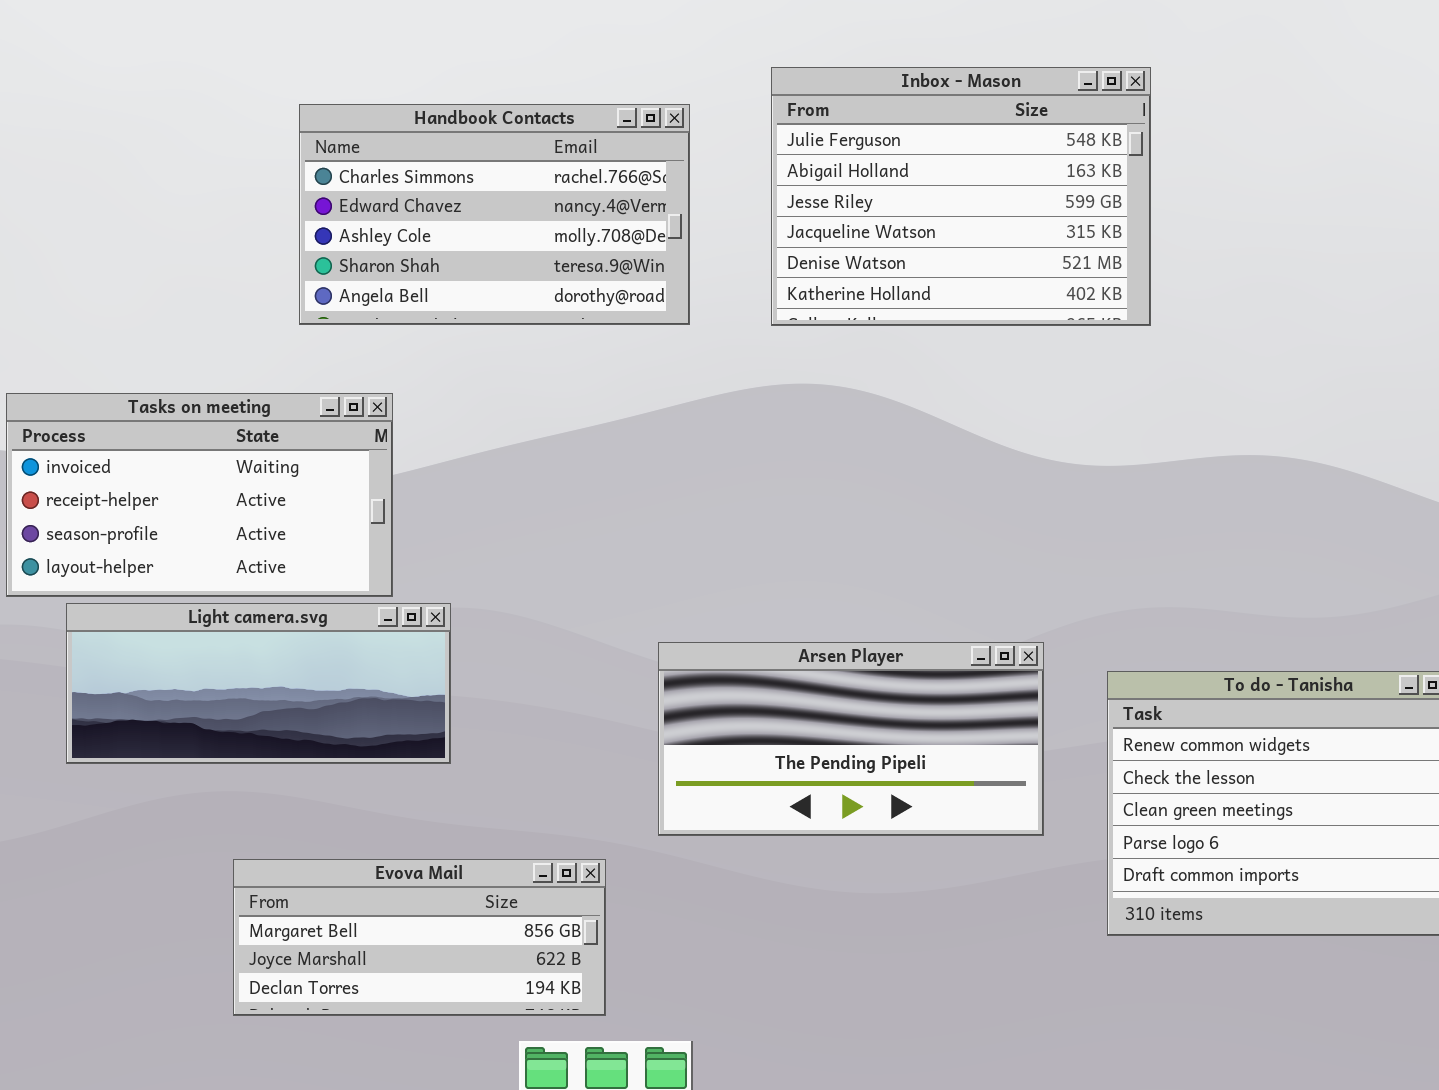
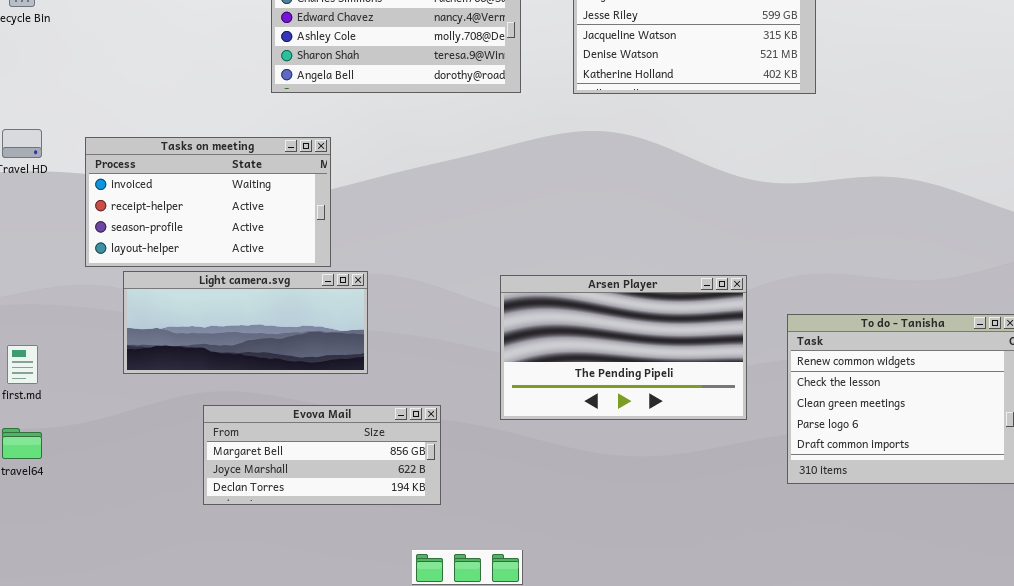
Arsen Player: [658,642,1044,836] -> [500,275,747,420], resized
Evova Mail: [233,859,606,1016] -> [203,405,441,505], moved

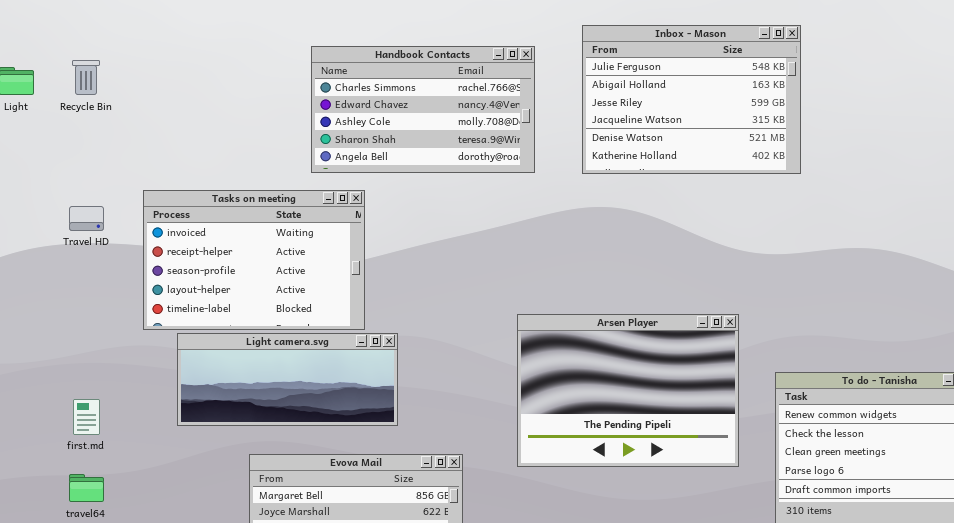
Tasks on meeting: [85,137,331,267] -> [143,190,365,330], resized
Arsen Player: [500,275,747,420] -> [517,314,739,467], resized

